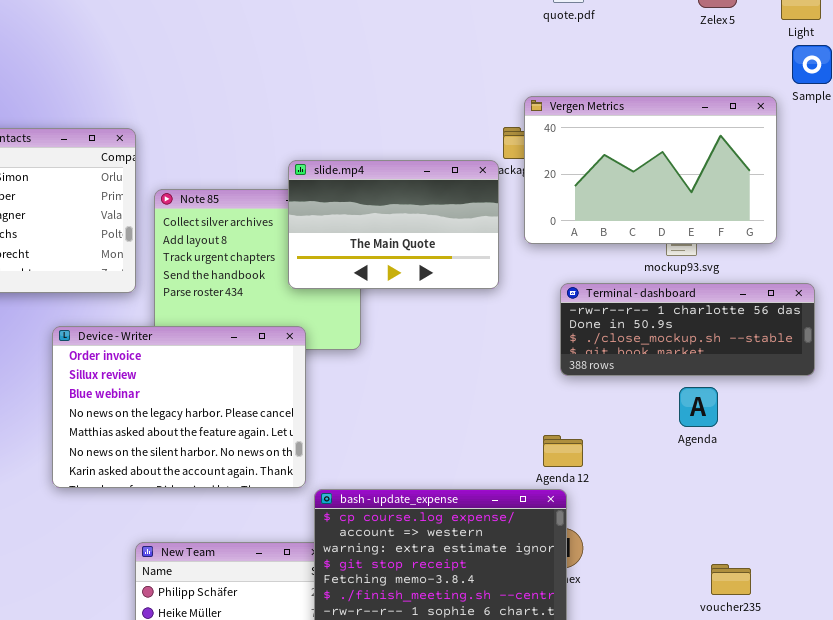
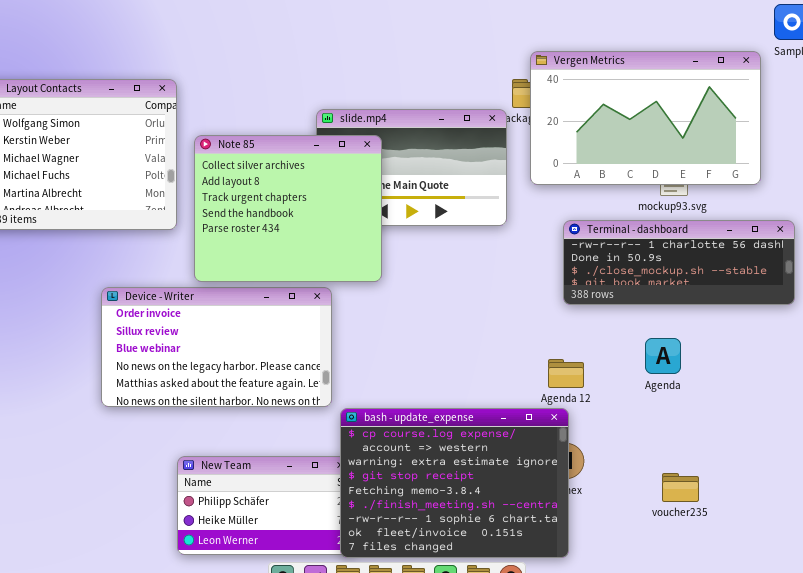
Note 85: [154,189,361,350] -> [194,135,382,282], raised
Device - Writer: [52,326,306,488] -> [101,287,332,407], resized
Agenda: [679,387,718,427] -> [645,338,681,374], moved
voucher235: [711,564,751,595] -> [662,473,699,502], moved

